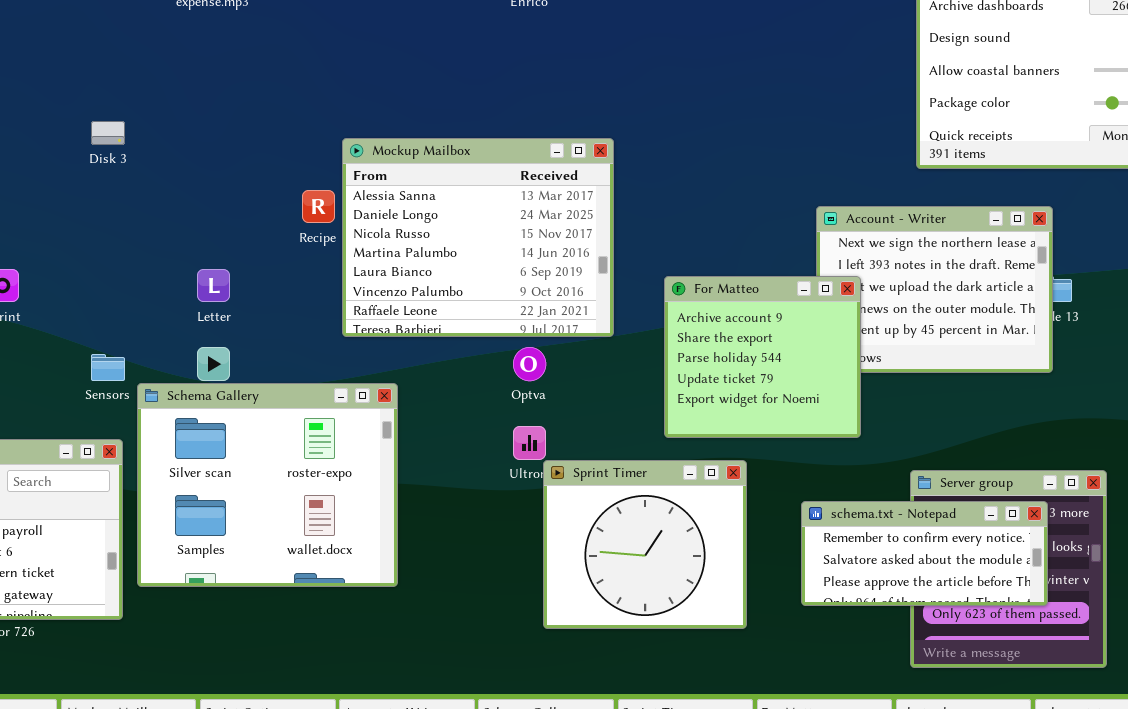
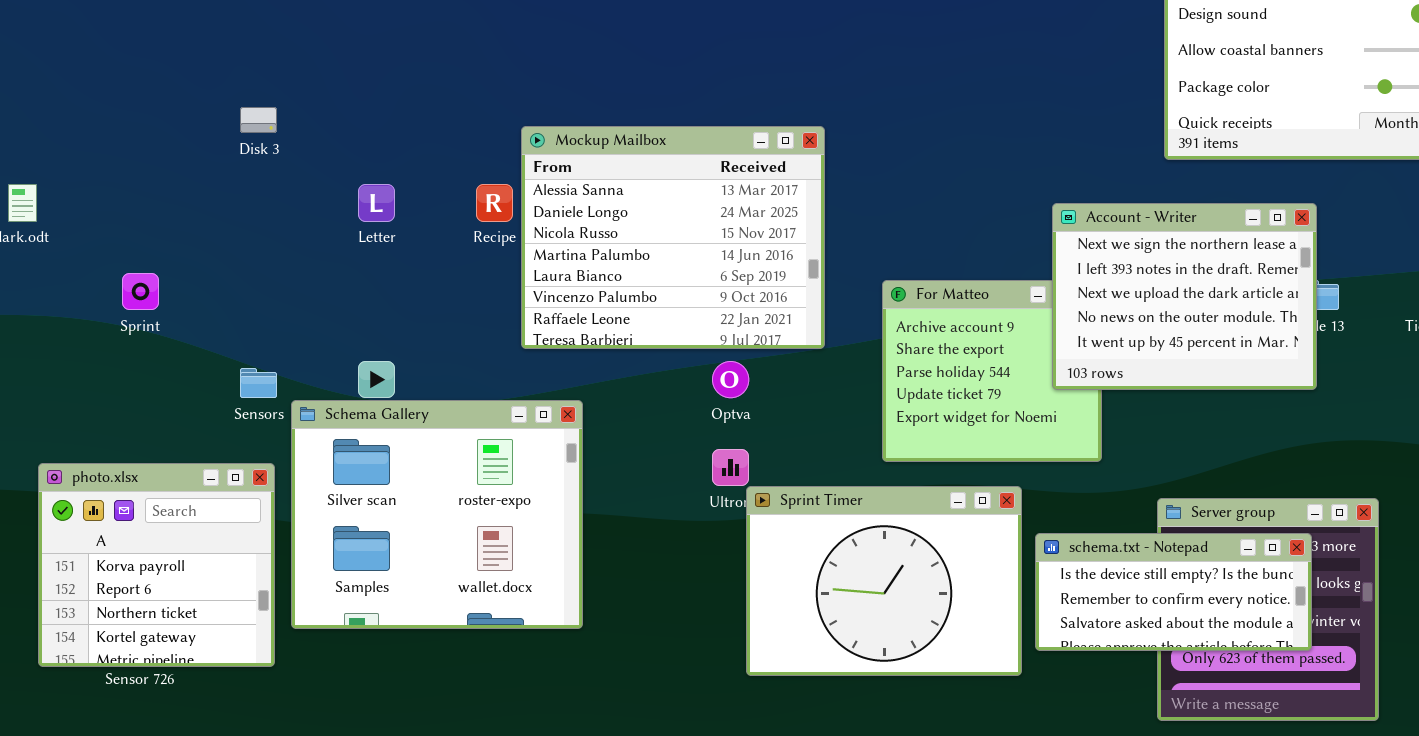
Account - Writer: [816,206,1053,373] -> [1052,203,1317,390], raised
Letter: [197,269,230,302] -> [358,184,395,222], moved
Sprint Timer: [543,460,747,629] -> [746,486,1022,676], resized
schema.txt - Notepad: [801,501,1048,606] -> [1035,533,1312,651], scrolled up 1 row

